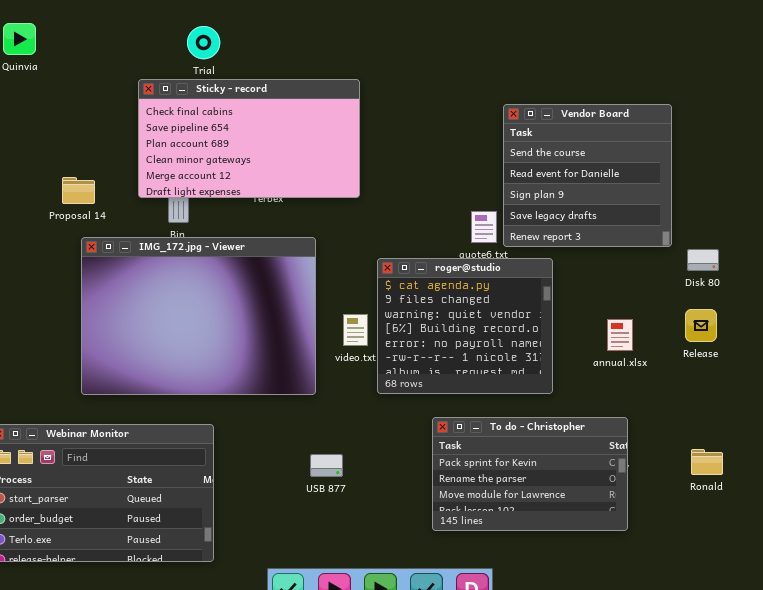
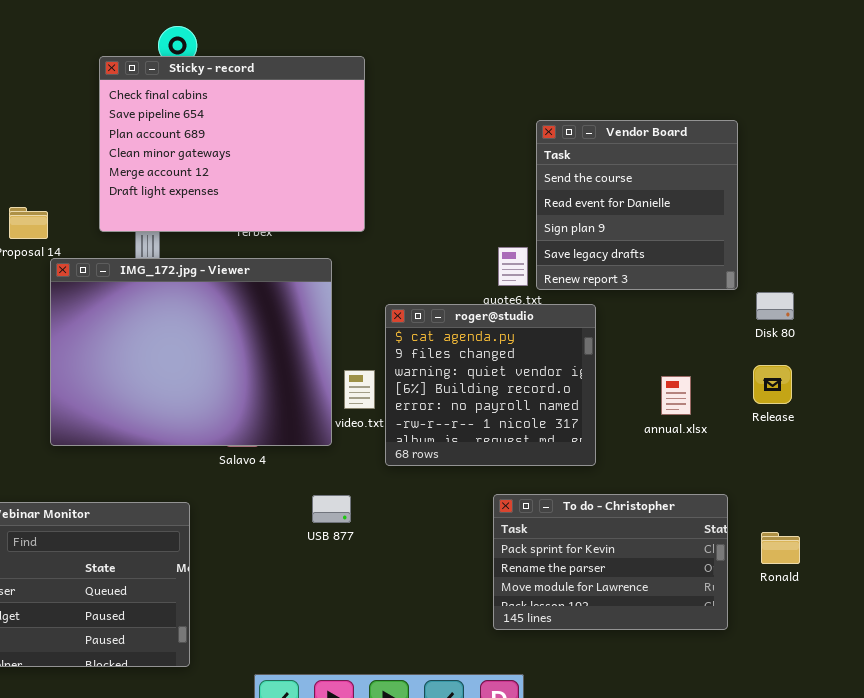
Sticky - record: [138,79,360,198] -> [99,56,365,232], resized
IMG_172.jpg - Viewer: [81,237,316,395] -> [50,258,332,446], moved
To do - Christopher: [432,417,628,531] -> [493,494,728,630], moved
USB 877: [310,454,343,477] -> [312,495,351,523], moved

